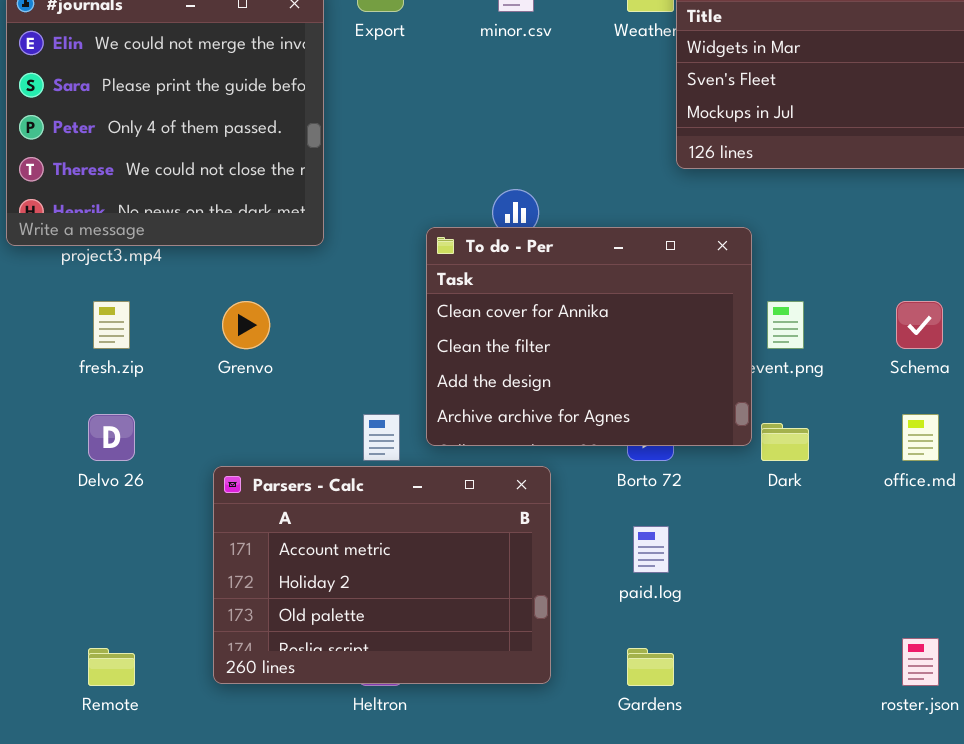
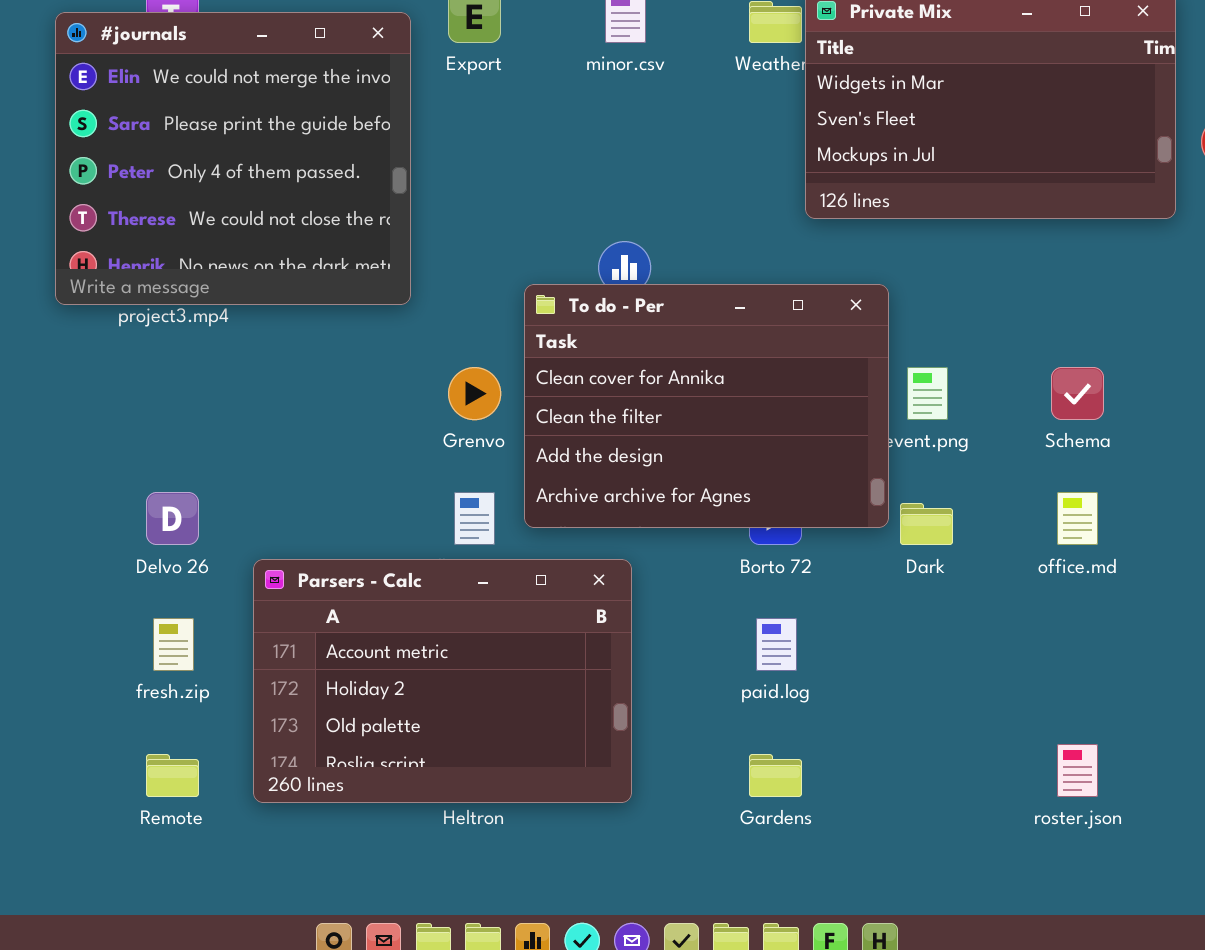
fresh.zip: [93,301,130,349] -> [153,618,194,671], moved
Grenvo: [222,301,270,349] -> [448,367,501,420], moved
Parsers - Calc: [213,466,551,684] -> [253,559,632,803], moved

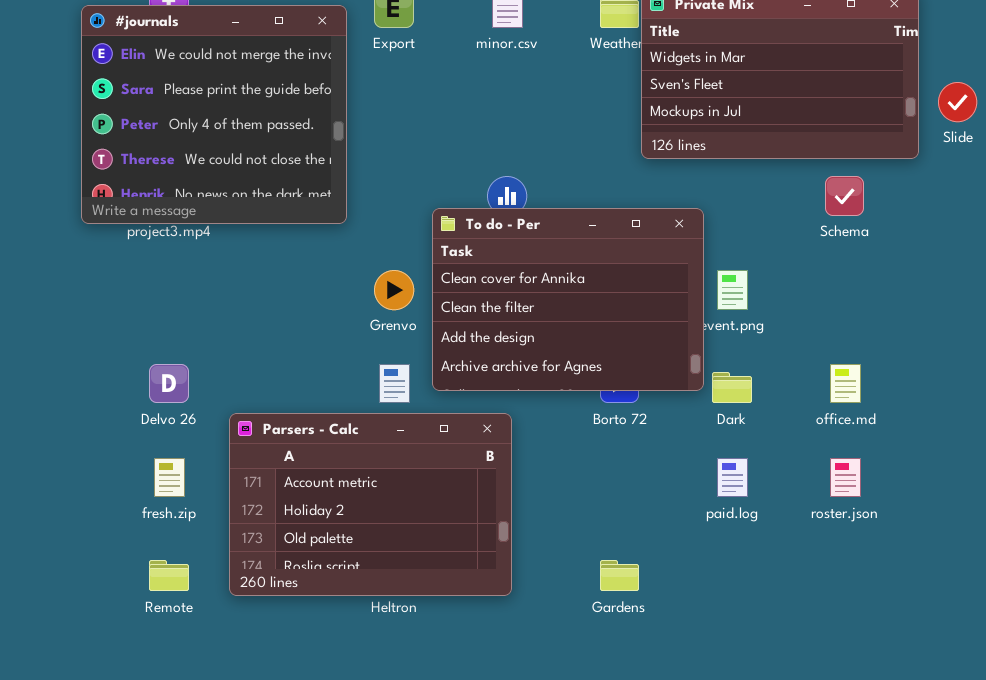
Schema: [1051,367,1104,420] -> [825,176,864,216], moved
paid.log: [756,618,797,671] -> [717,458,748,497], moved
roster.json: [1057,744,1098,797] -> [830,458,861,497], moved

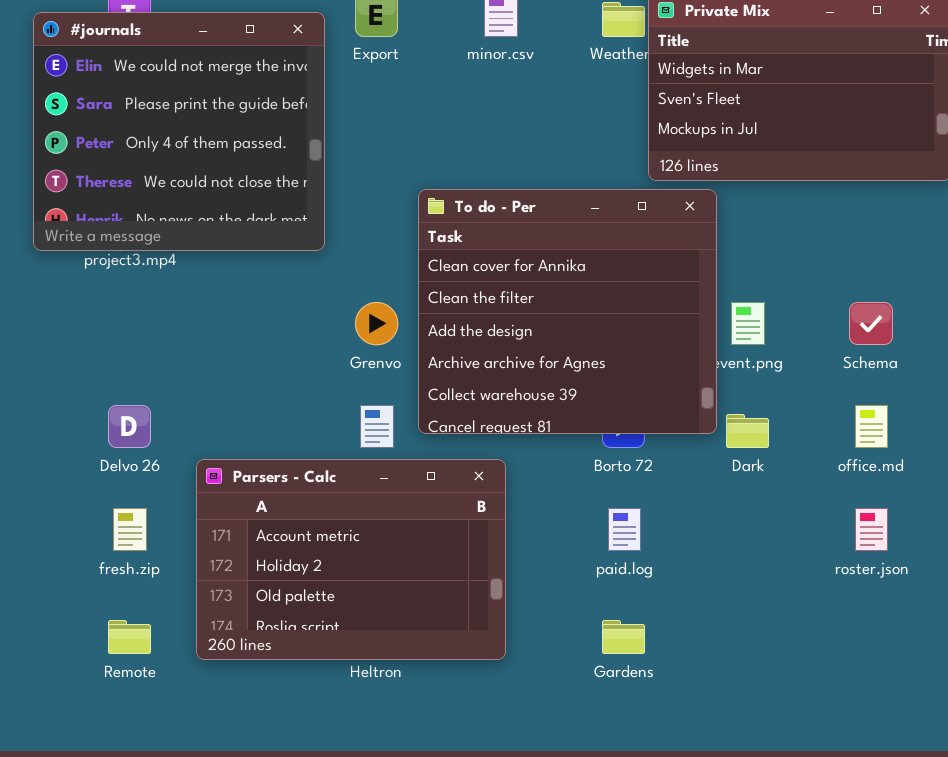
Schema: [825,176,864,216] -> [849,302,893,345], moved
To do - Per: [432,208,704,391] -> [418,189,717,434], resized
paid.log: [717,458,748,497] -> [608,508,641,551], moved

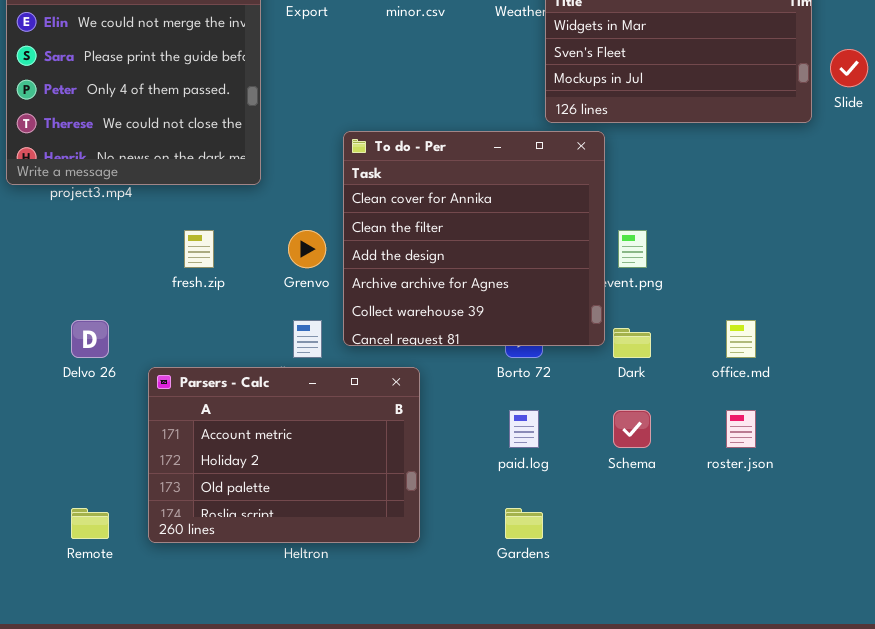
Schema: [849,302,893,345] -> [613,410,651,448], moved
fresh.zip: [113,508,147,551] -> [184,230,214,268], moved

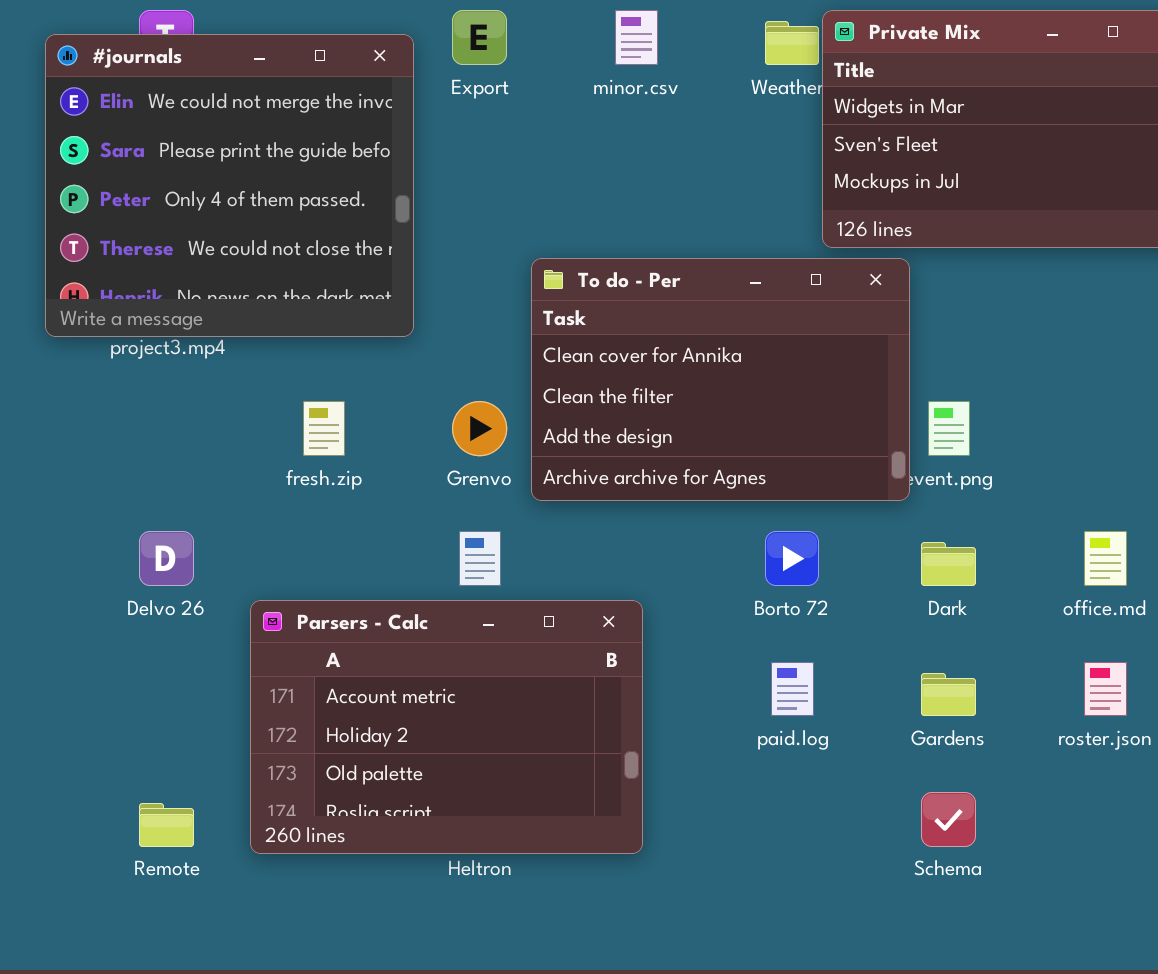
To do - Per: [343,131,605,346] -> [531,258,910,501], resized
Schema: [613,410,651,448] -> [921,792,976,847], moved
Gardens: [505,508,543,539] -> [921,673,976,716], moved

